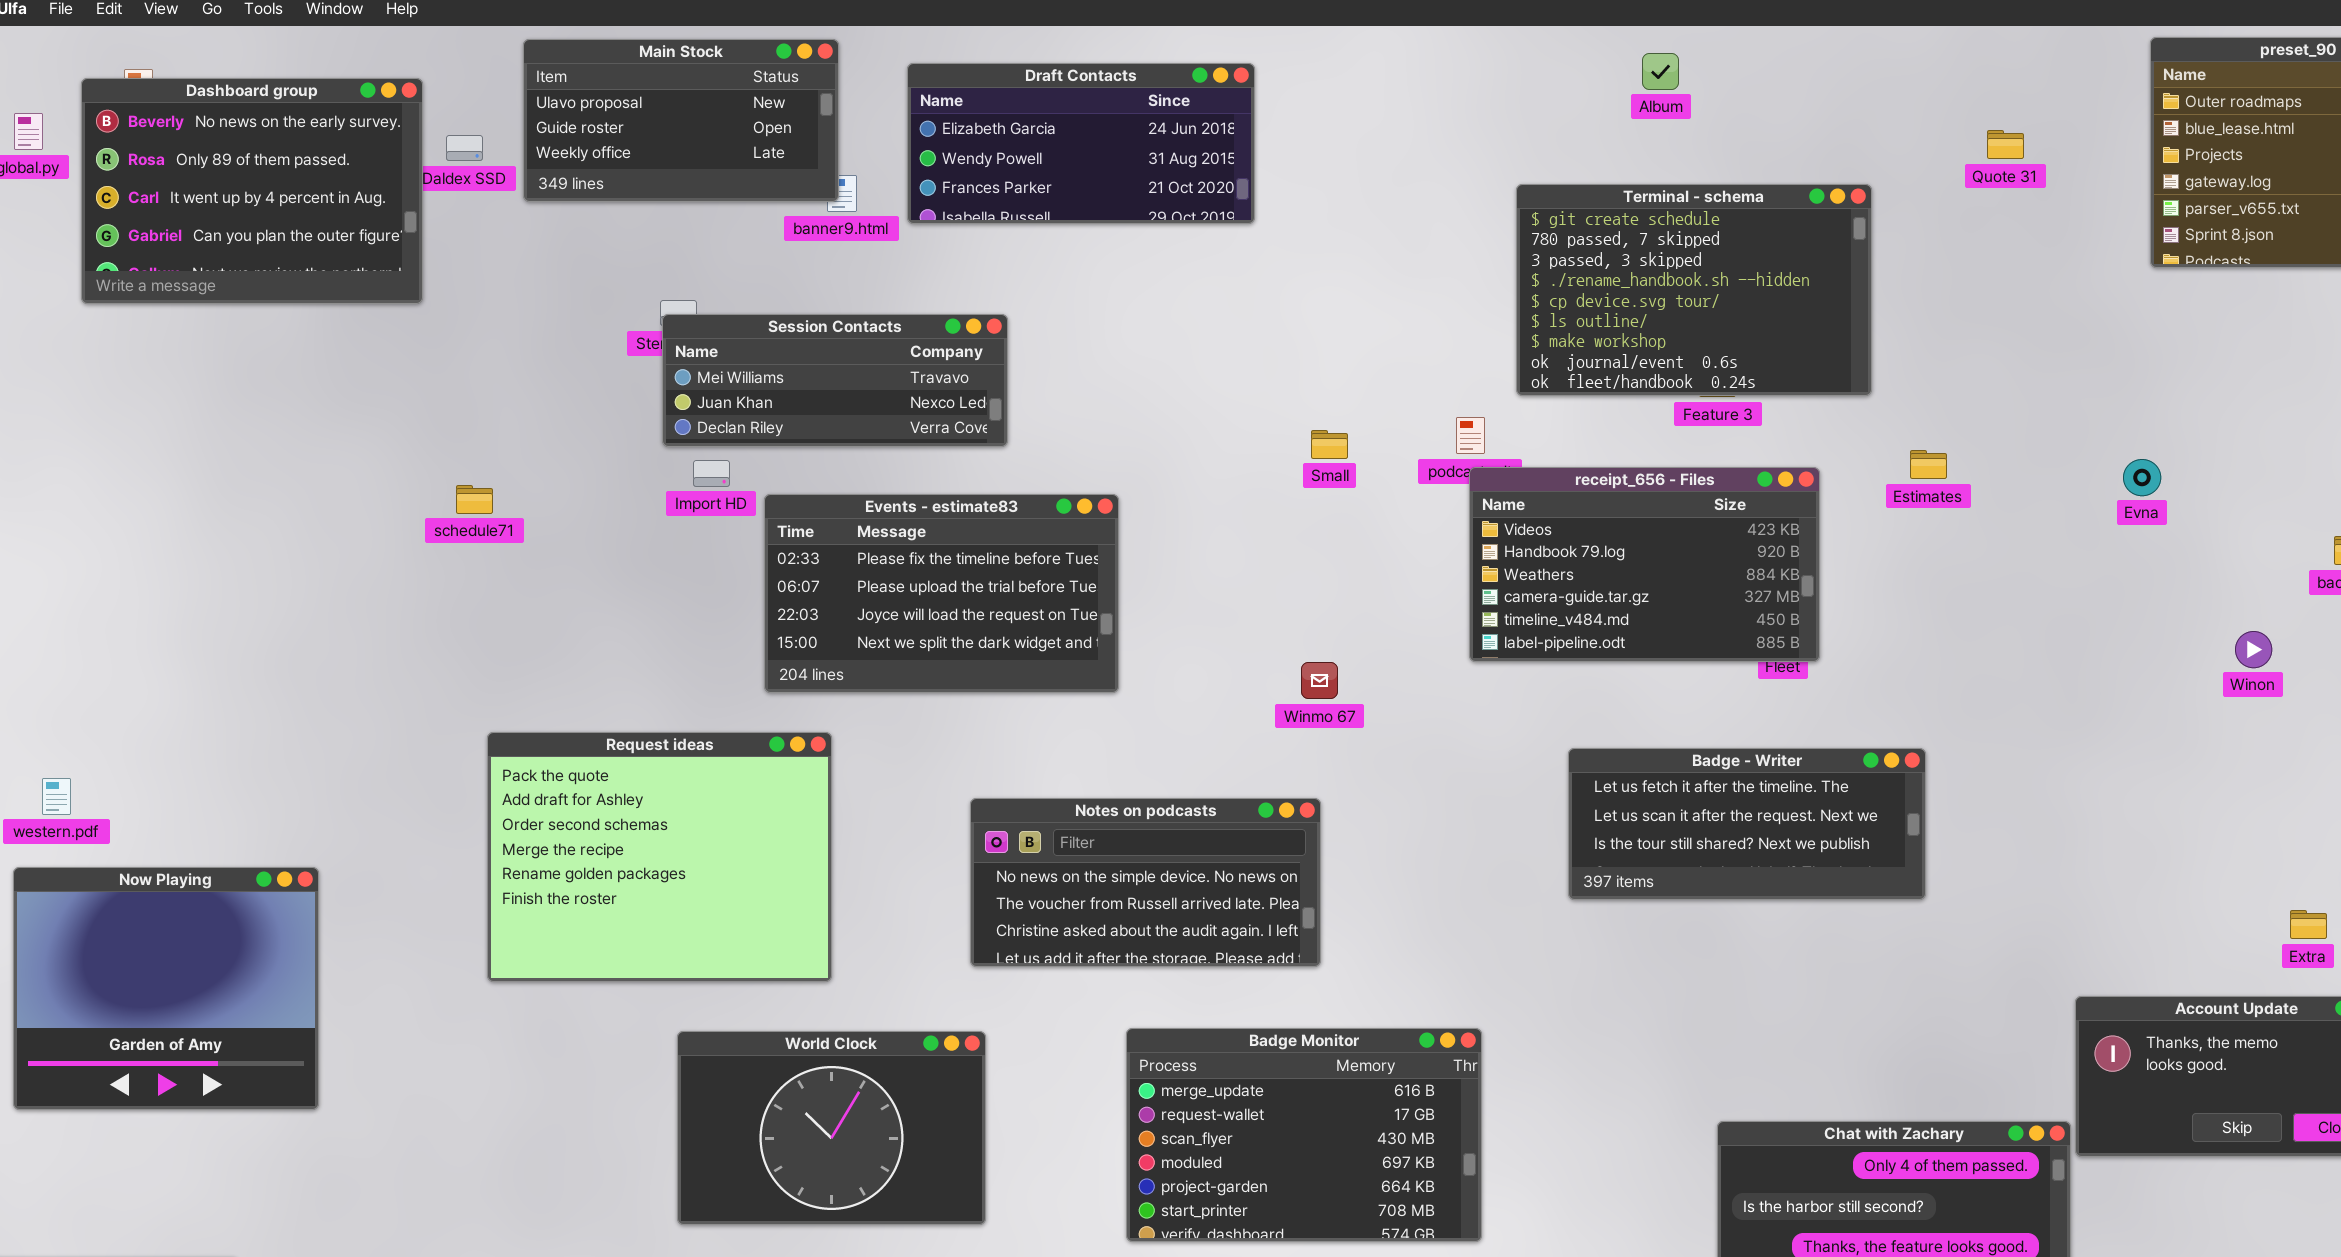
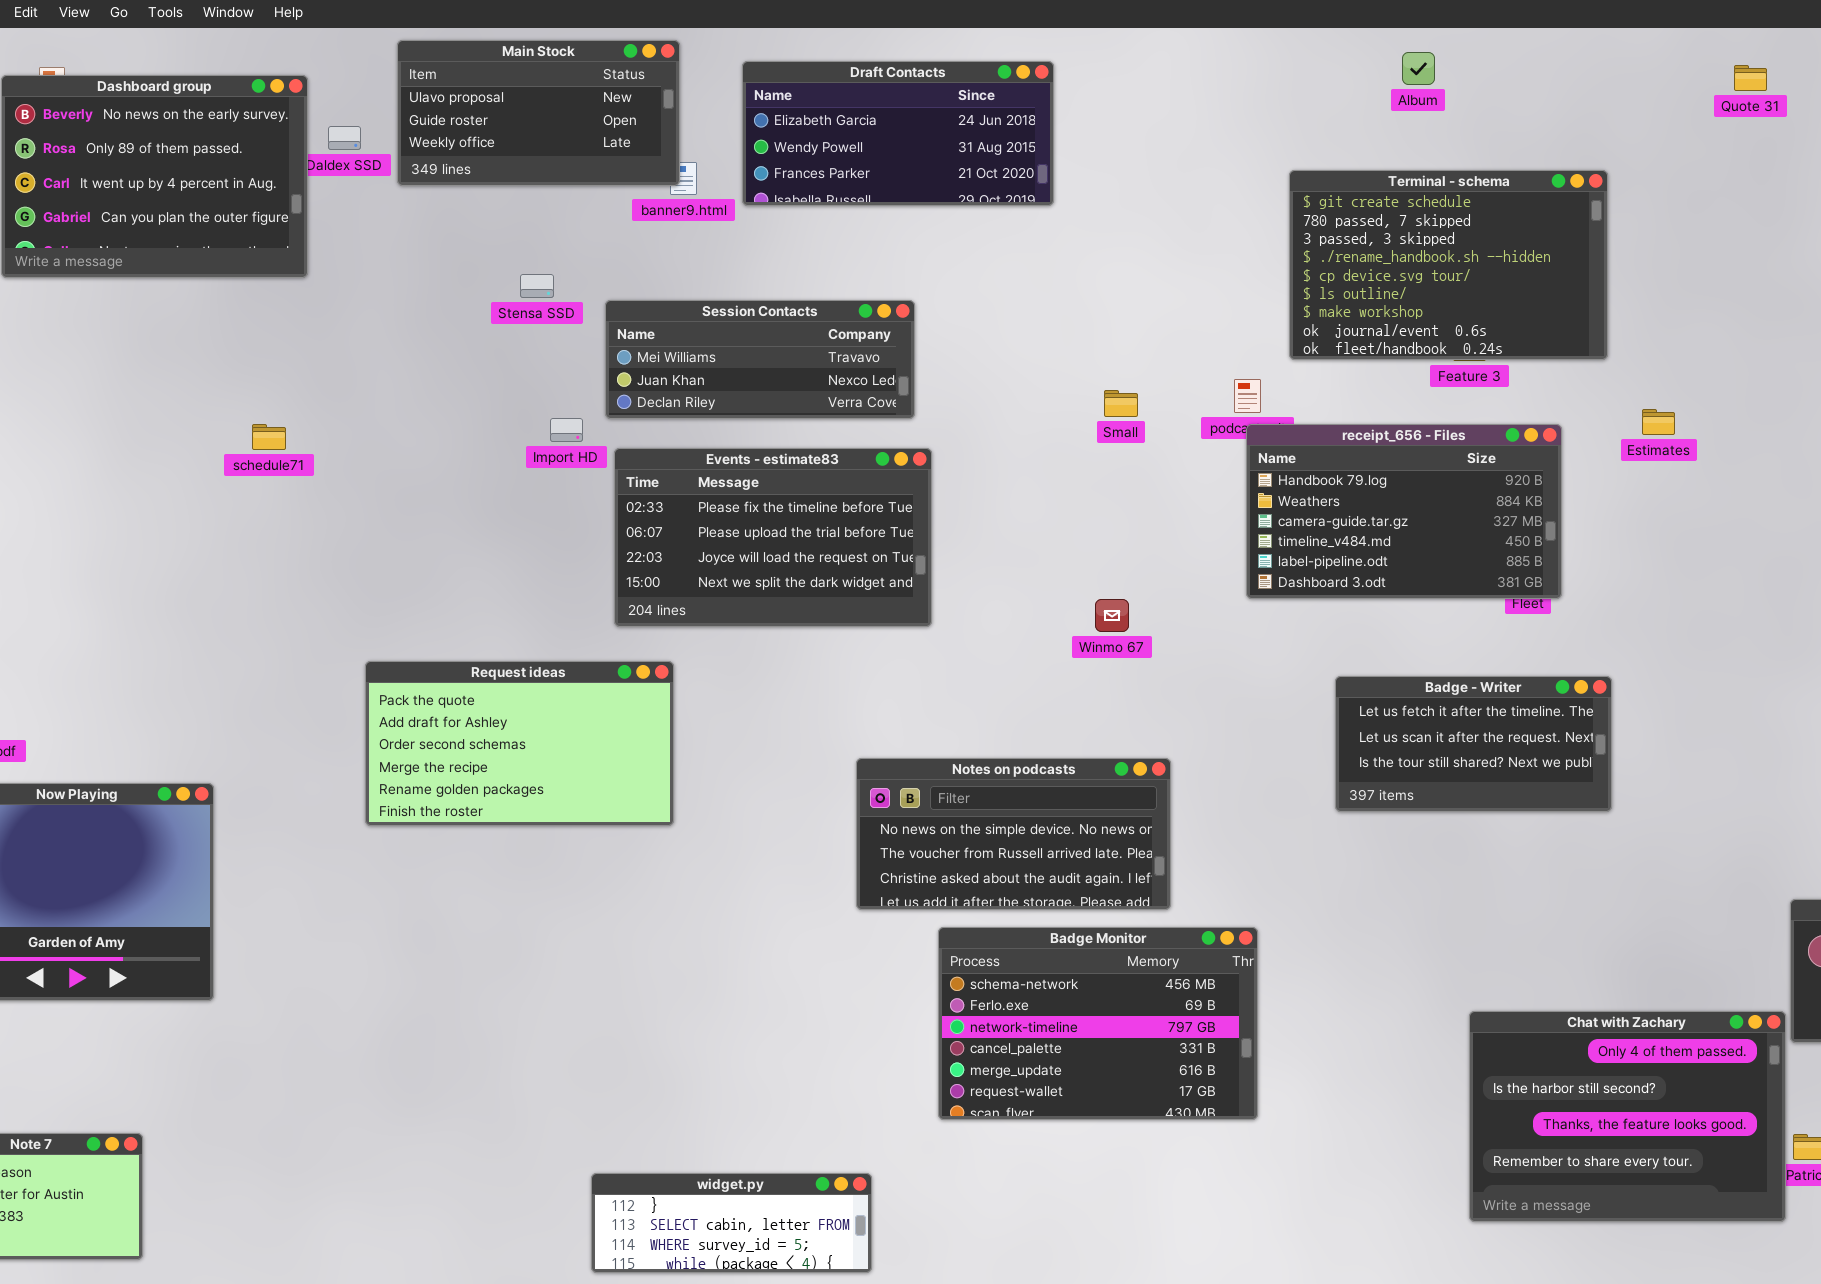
Quote 31: [1987,130,2024,159] -> [1734,65,1767,91], moved
Session Contacts: [662,314,1008,447] -> [605,300,915,419], moved
receipt_656 - Files: [1469,467,1820,662] -> [1246,424,1562,599], scrolled down 1 row
schedule71: [456,485,493,514] -> [252,424,286,450], moved
Request ideas: [487,732,832,982] -> [365,661,674,826], resized
Badge - Writer: [1568,748,1926,900] -> [1335,676,1612,812], resized
Notes on podcasts: [970,798,1321,967] -> [856,758,1171,910], moved
Badge Monitor: [1126,1028,1482,1242] -> [938,927,1258,1120], scrolled up 4 rows
World Clock: [677,1031,986,1225] -> none, closed

